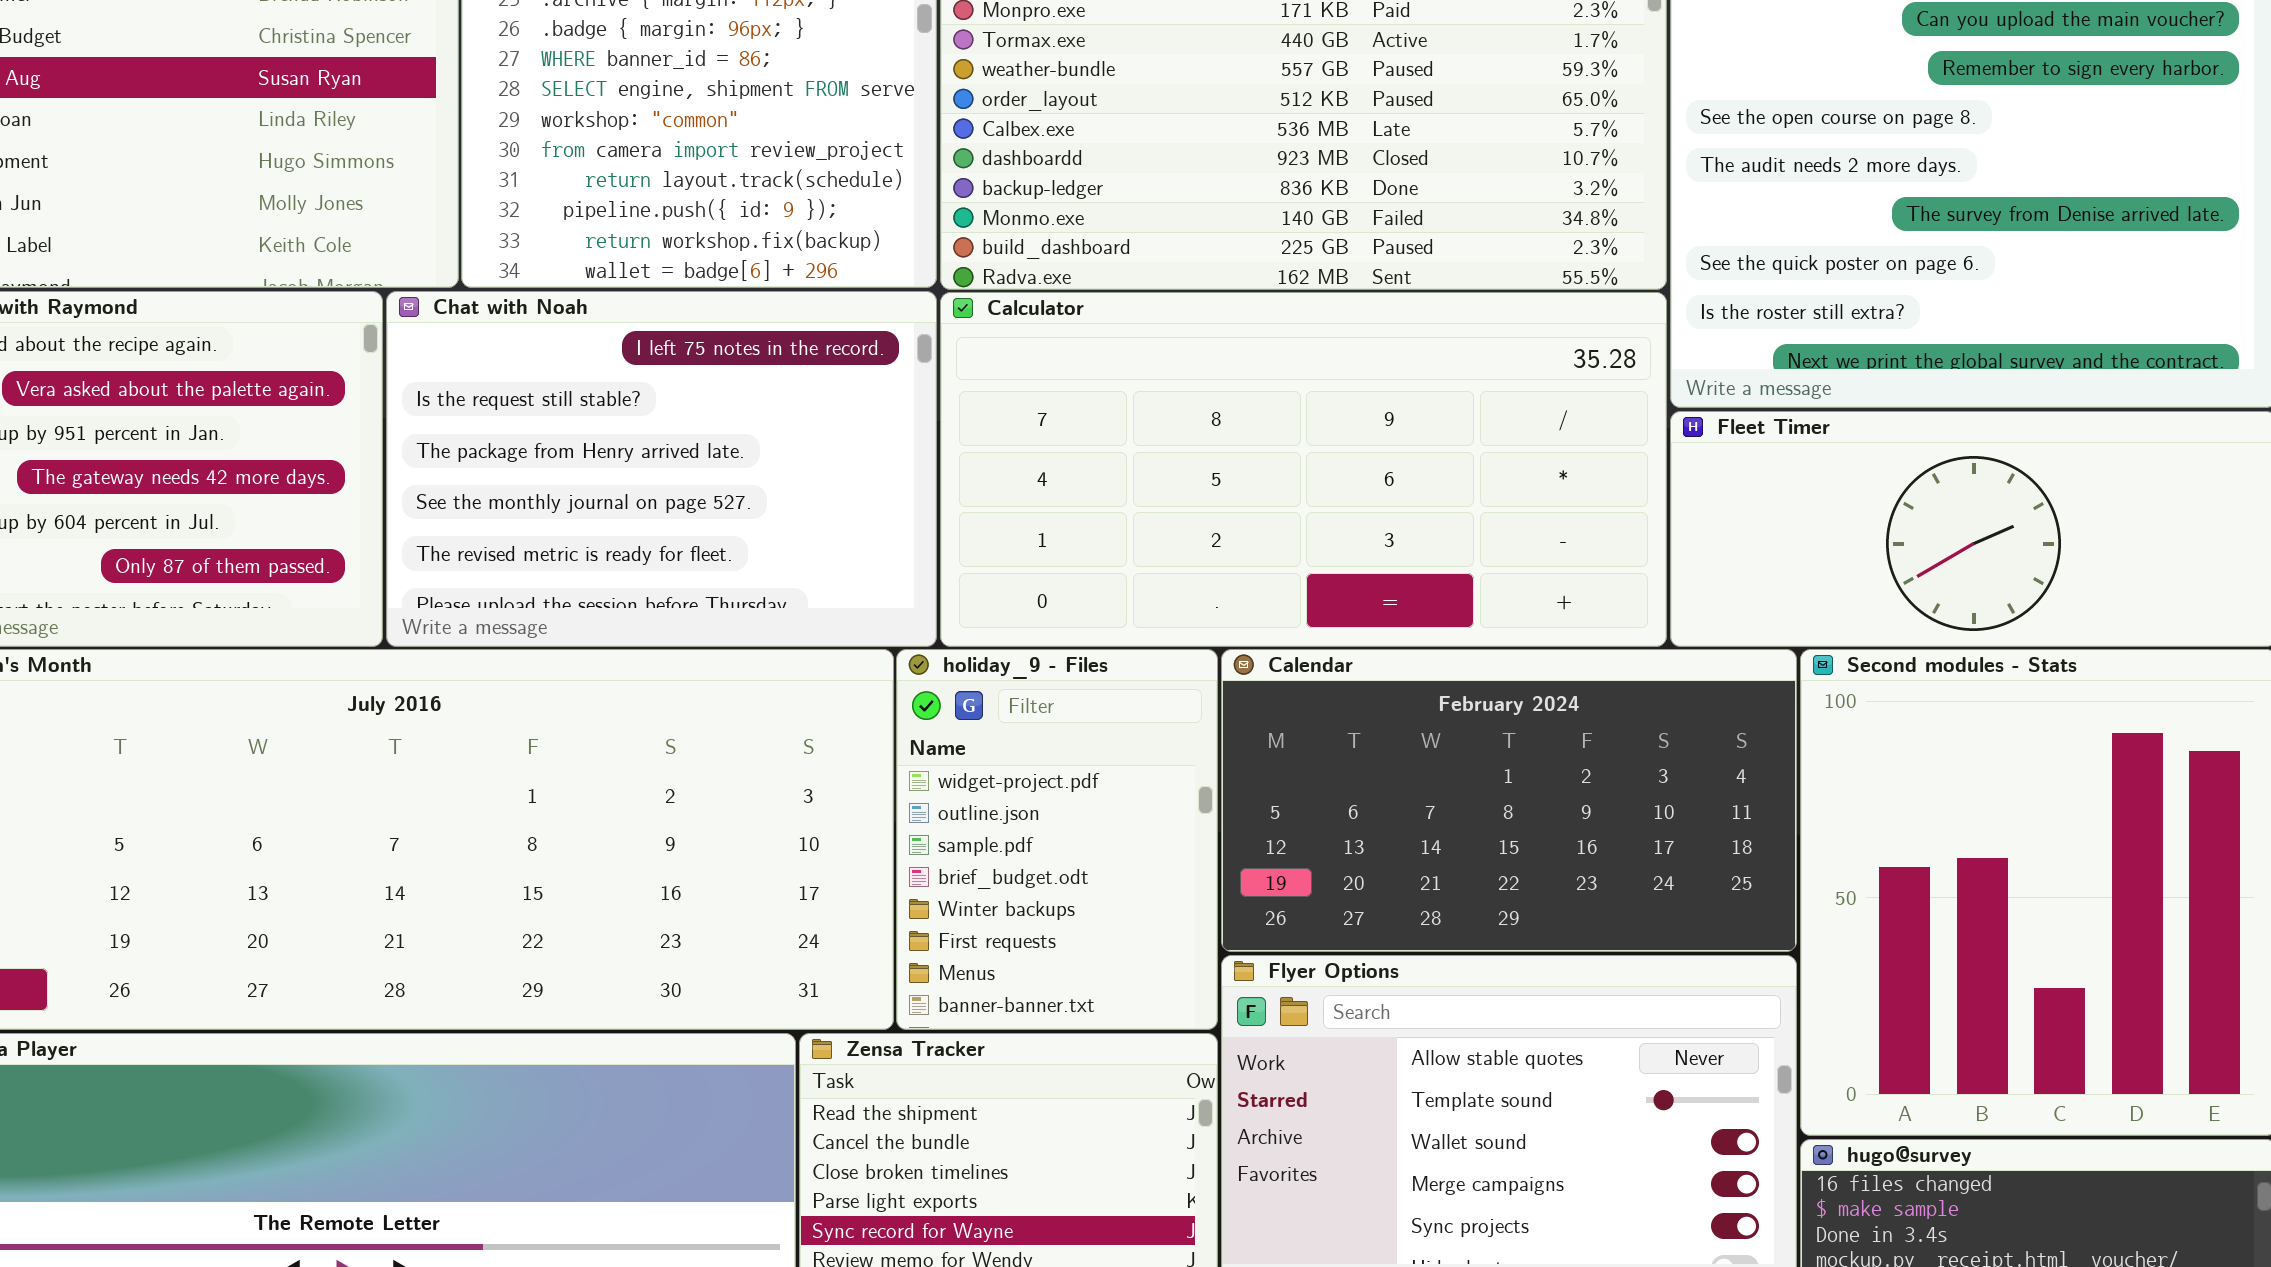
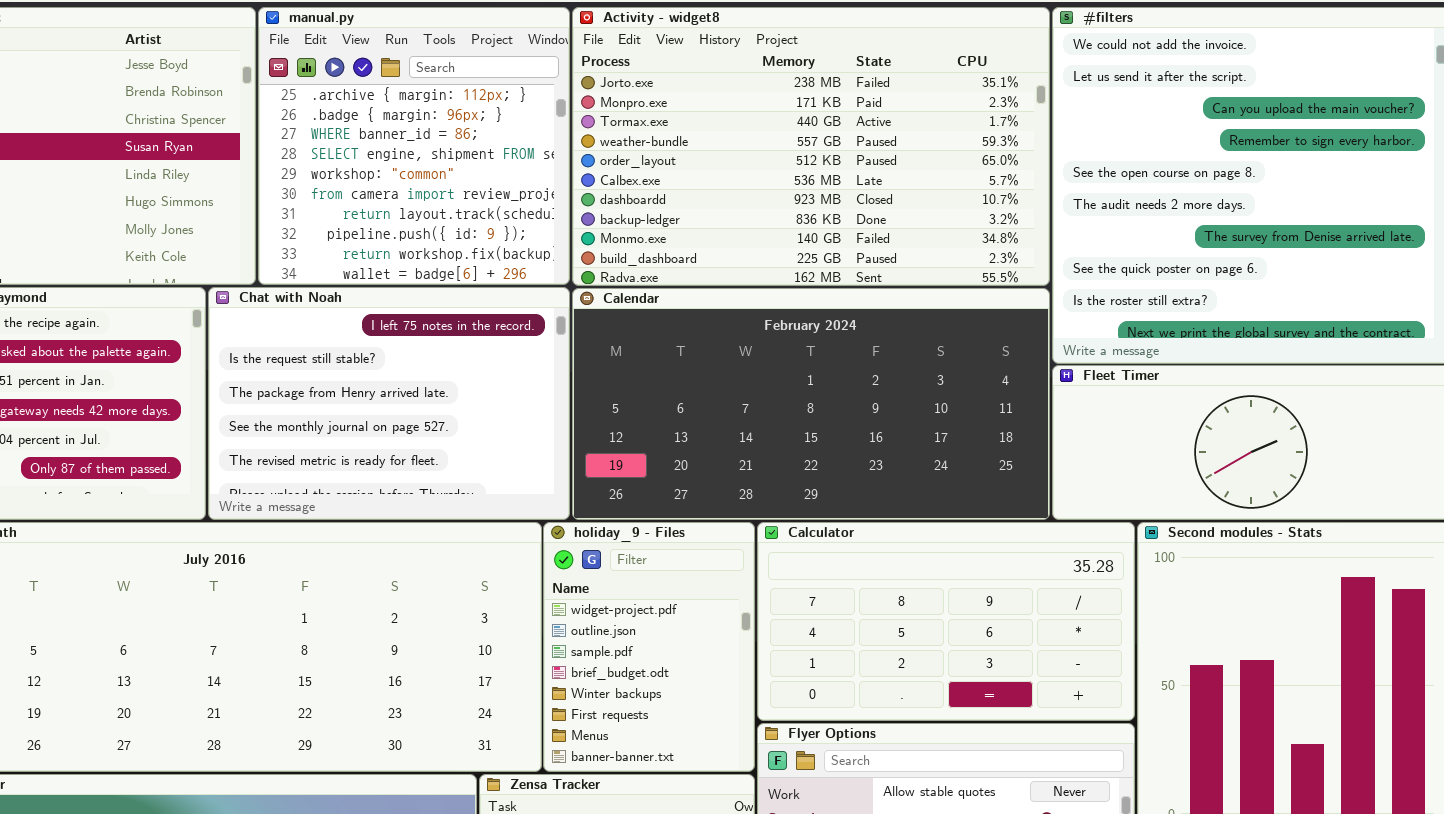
Calculator: [940,292,1667,647] -> [757,522,1135,721], moved, resized
Calendar: [1221,649,1797,952] -> [572,288,1050,520], moved, resized

